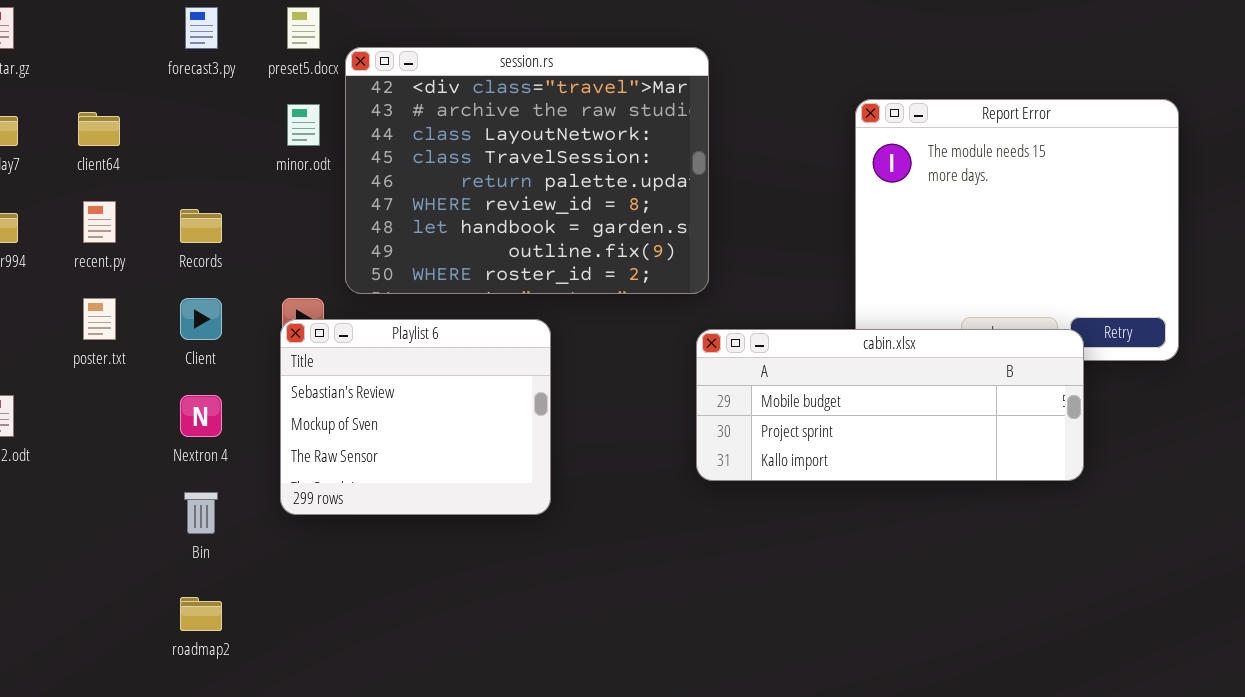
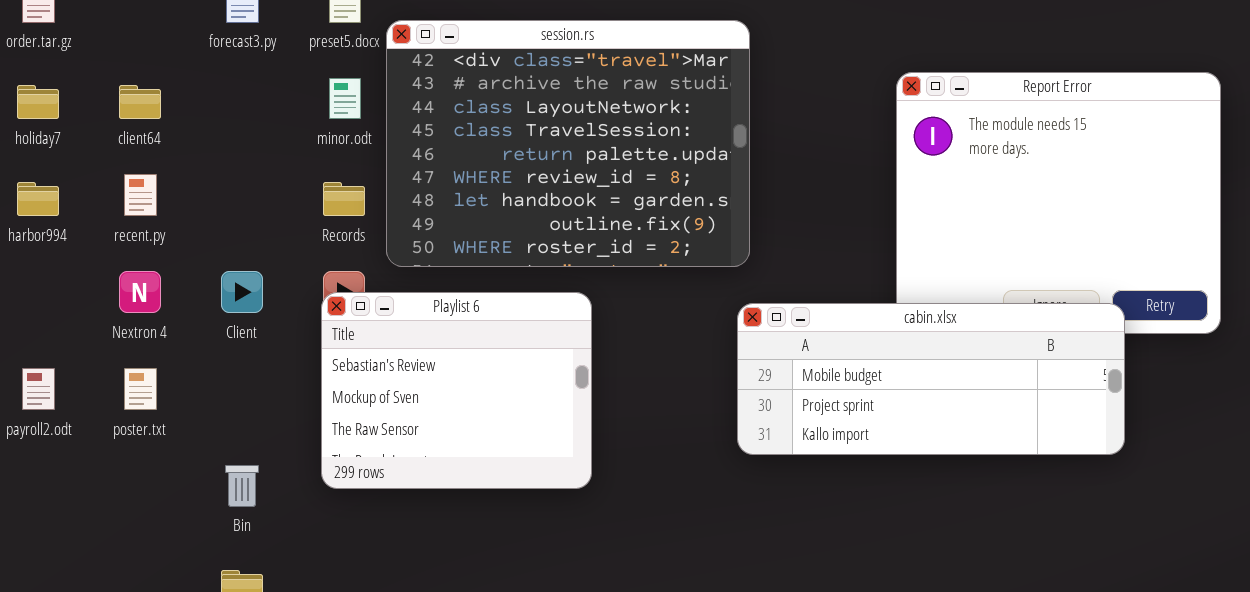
Records: [180,209,222,243] -> [323,182,365,216], moved
poster.txt: [83,298,116,340] -> [124,368,157,410], moved
Nextron 4: [180,395,222,437] -> [119,271,161,313], moved

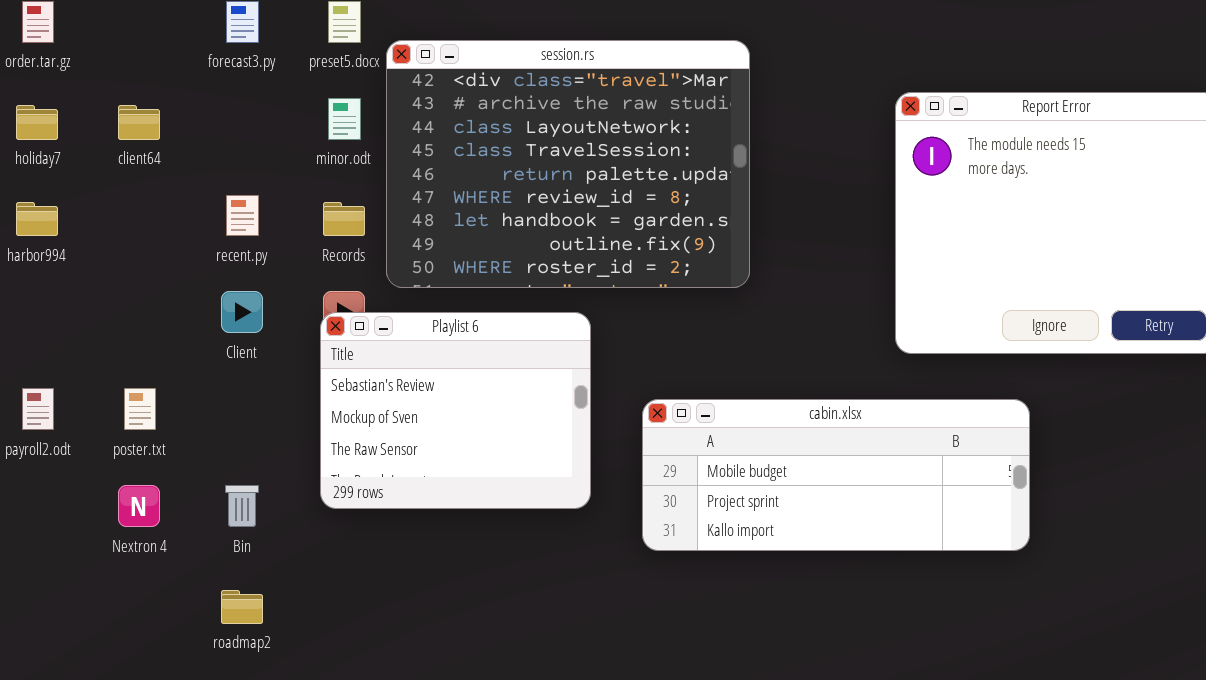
recent.py: [124,174,157,216] -> [226,195,259,236], moved
Nextron 4: [119,271,161,313] -> [118,485,160,527], moved
cabin.xlsx: [737,303,1125,455] -> [642,399,1030,551], moved

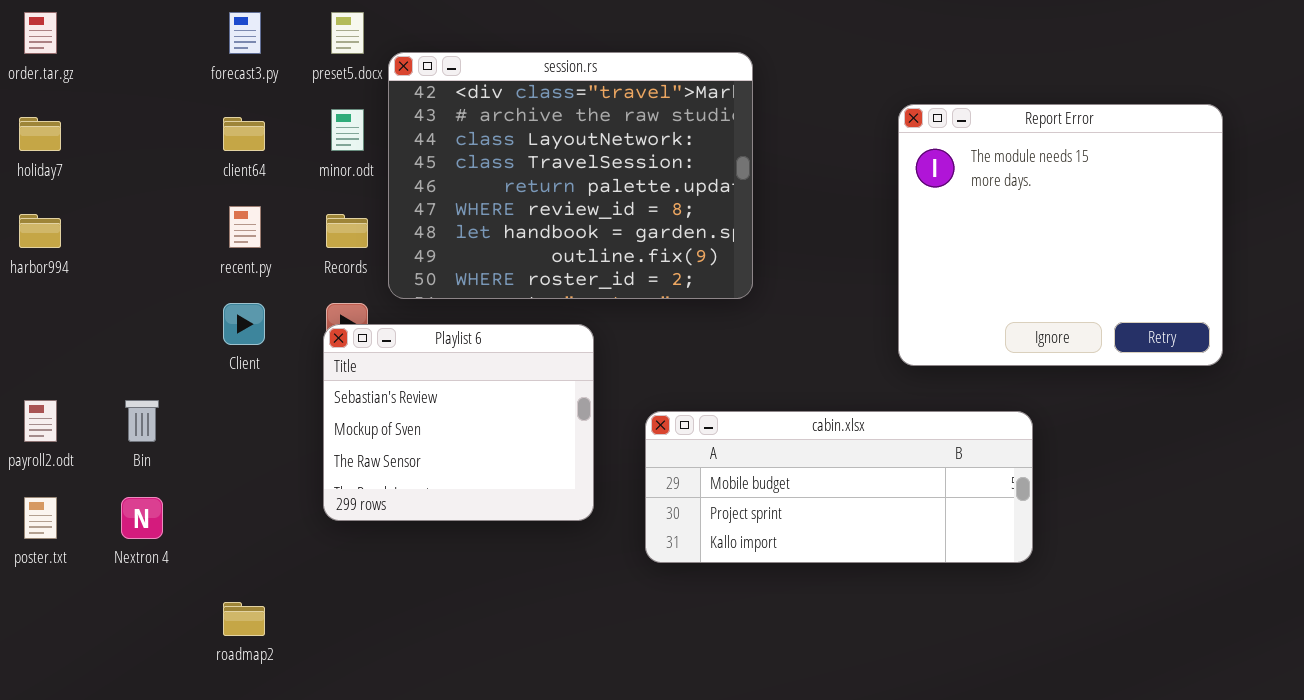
client64: [118,105,160,140] -> [223,117,265,151], moved
poster.txt: [124,388,156,430] -> [24,497,57,539], moved
Bin: [225,485,259,527] -> [125,400,159,442], moved

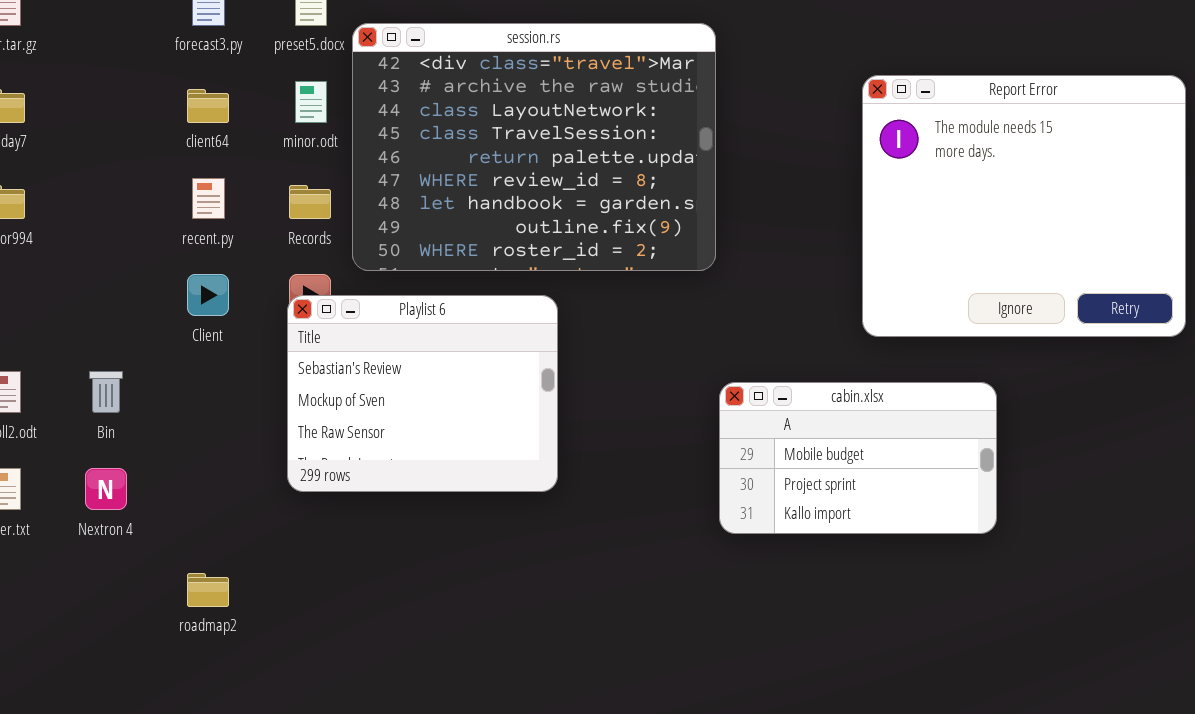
cabin.xlsx: [645,411,1033,563] -> [719,382,997,534], resized

